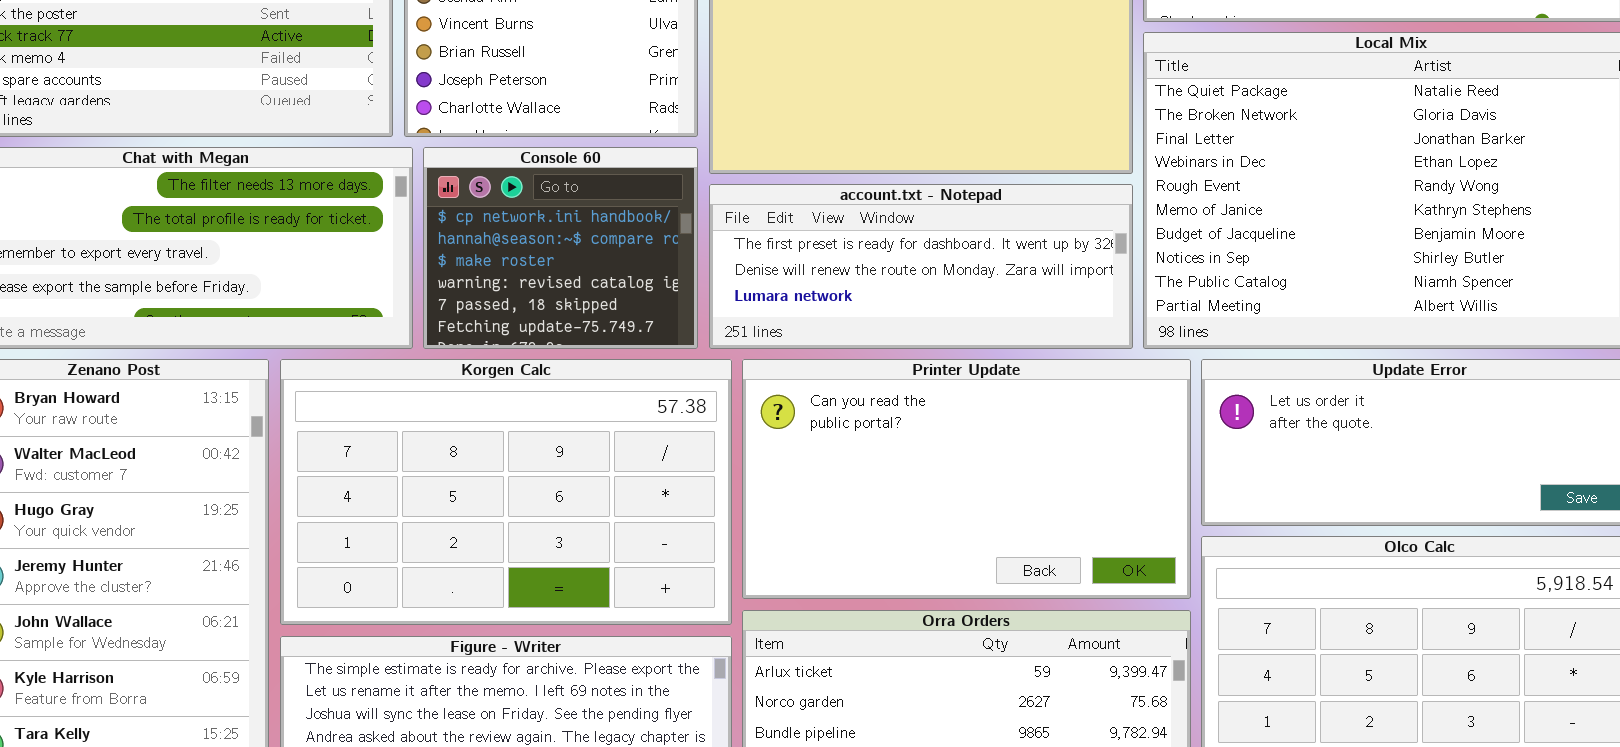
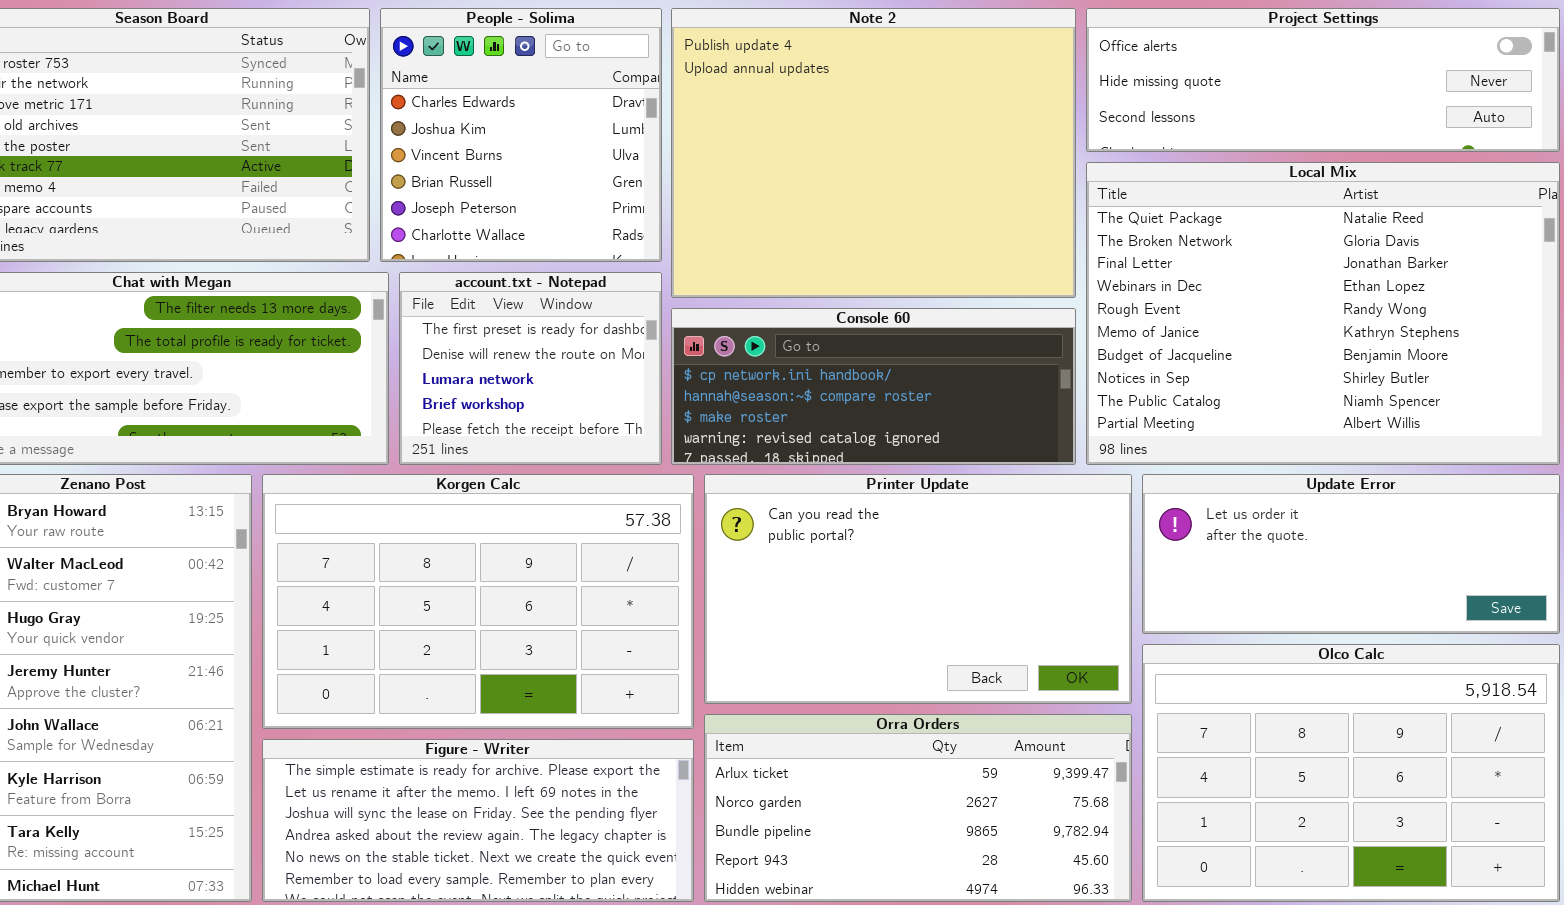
Console 60: [423,147,698,349] -> [671,308,1076,465], moved, resized
account.txt - Notepad: [709,184,1133,349] -> [399,272,662,465], moved, resized

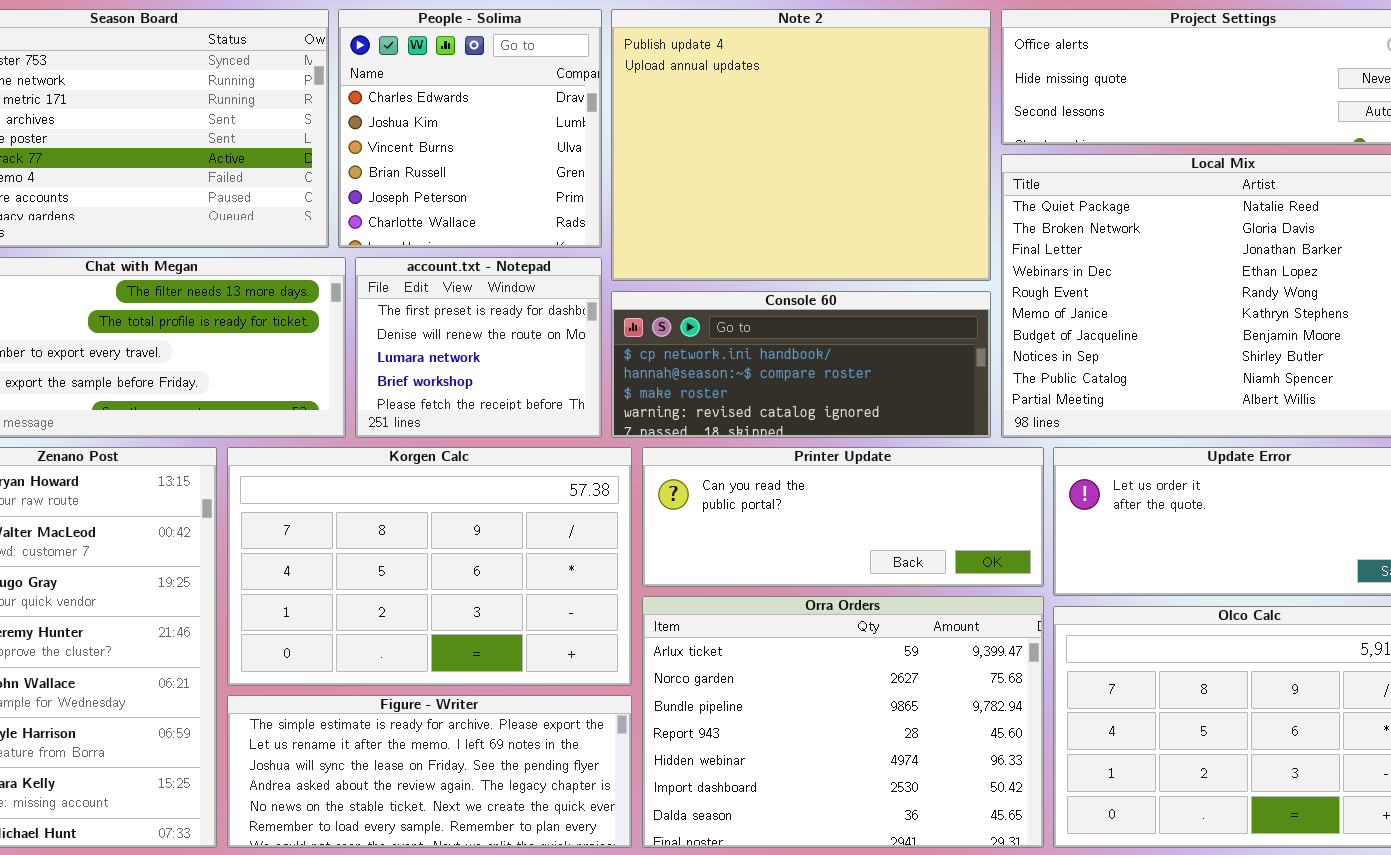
Printer Update: [704,474,1132,704] -> [642,447,1044,587], resized
Orra Orders: [704,714,1132,902] -> [642,596,1044,848], resized

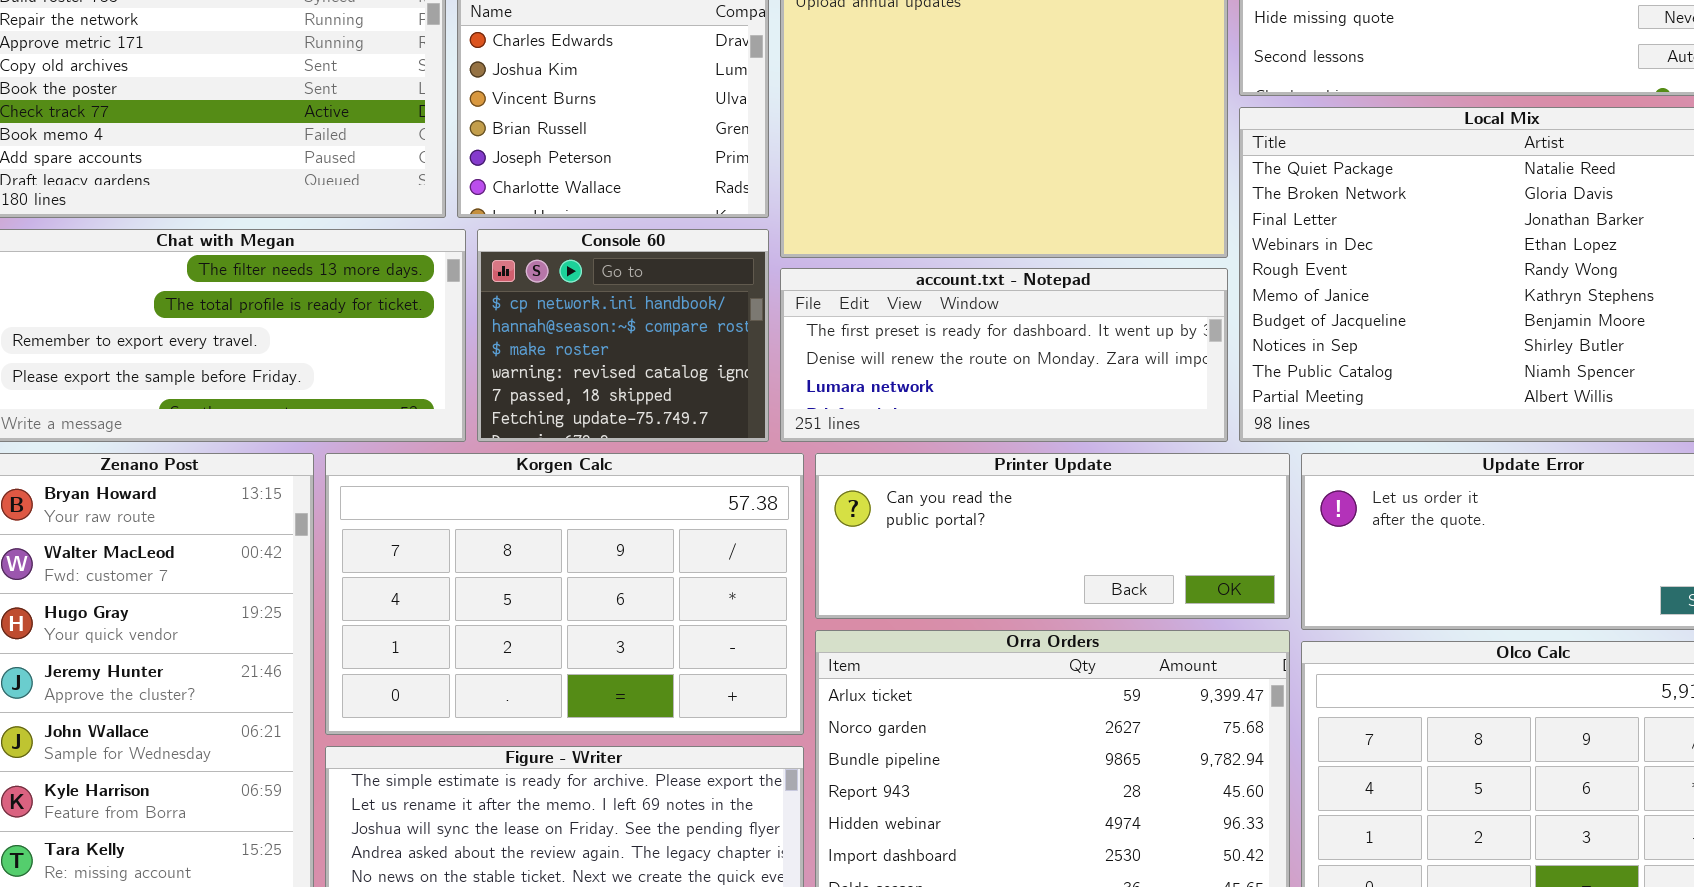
account.txt - Notepad: [355,257,602,438] -> [780,268,1228,442], moved, resized
Console 60: [611,291,991,438] -> [477,229,769,442], moved, resized

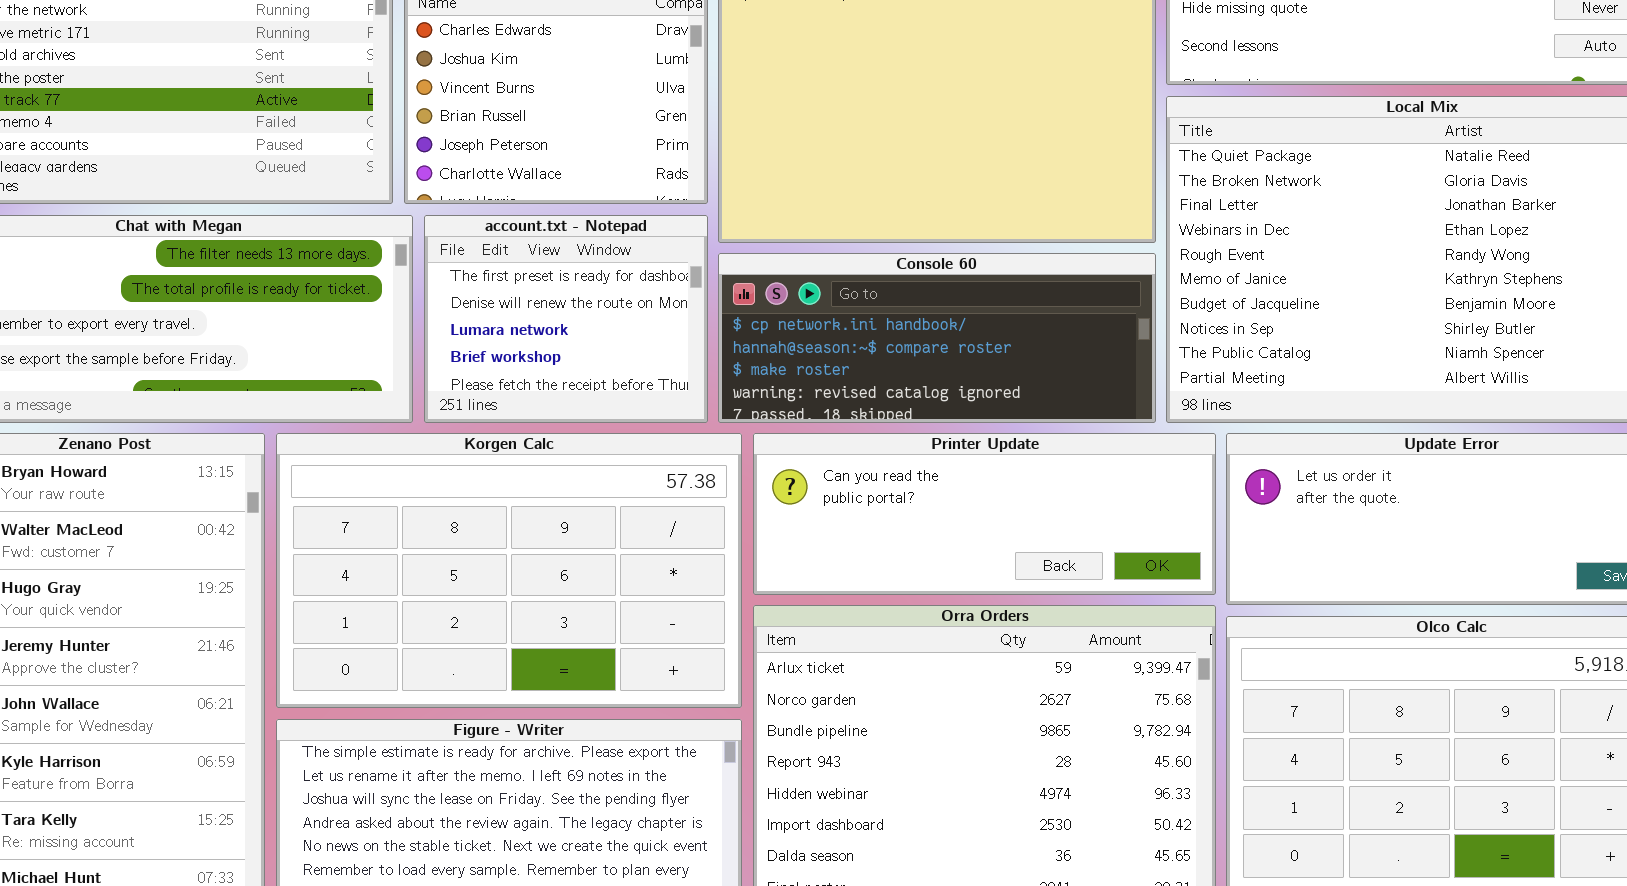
Console 60: [477,229,769,442] -> [718,253,1156,423], moved, resized
account.txt - Notepad: [780,268,1228,442] -> [424,215,708,423], moved, resized

